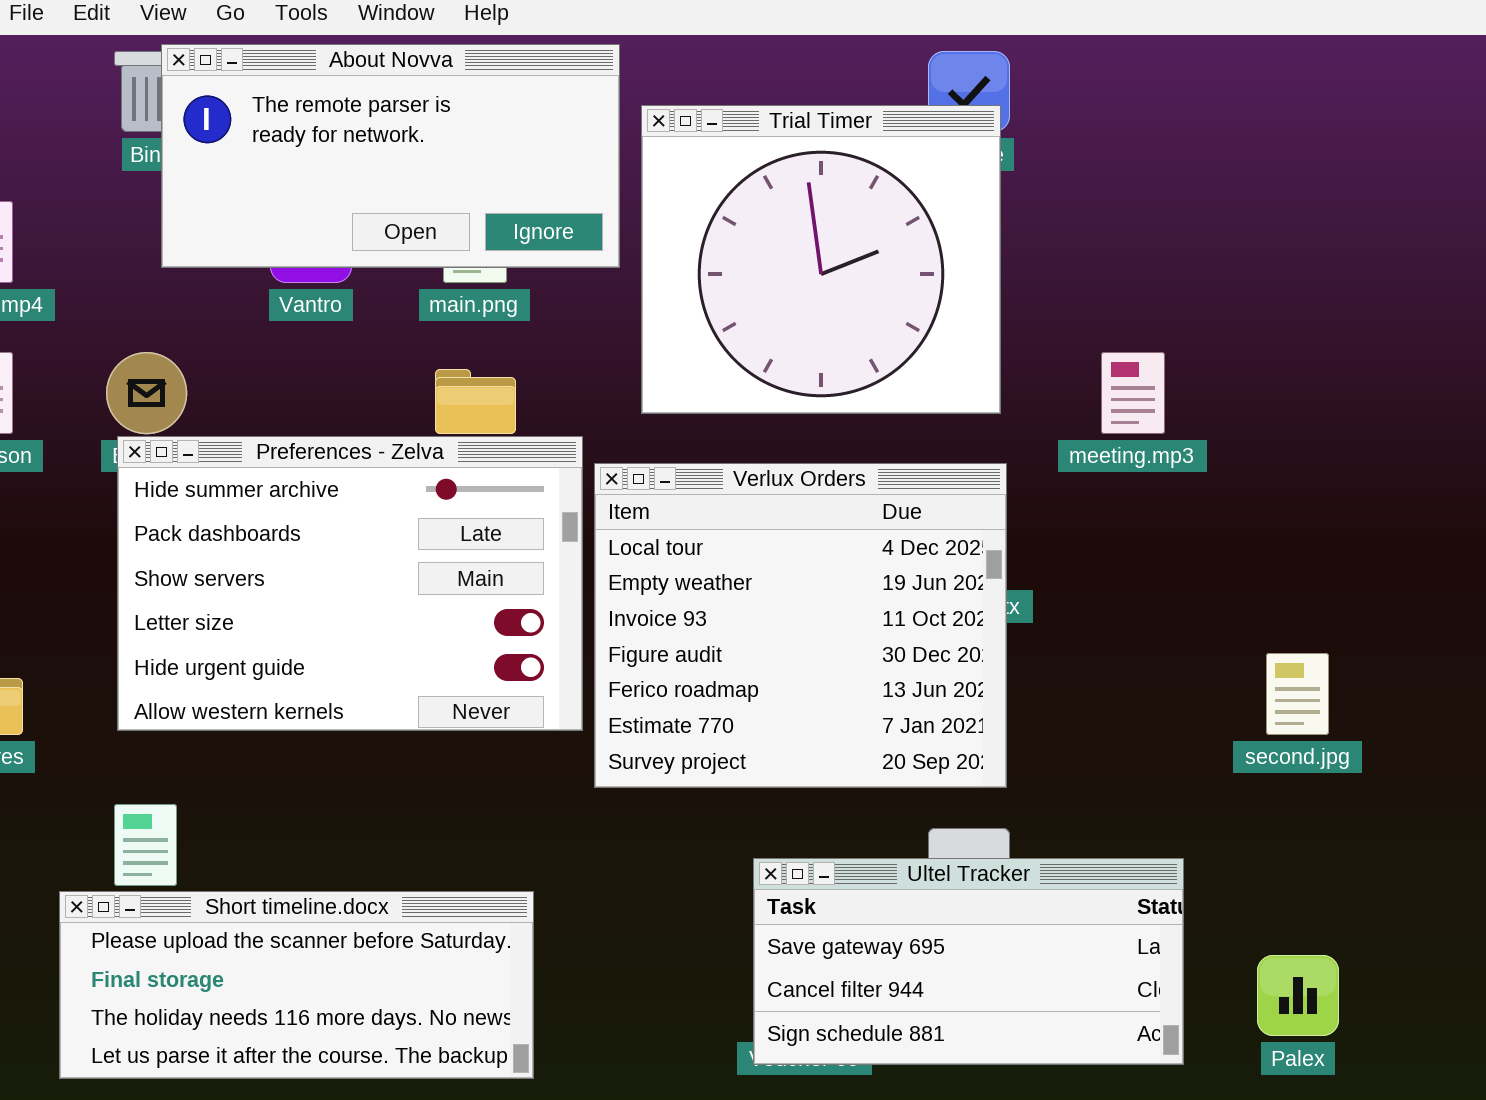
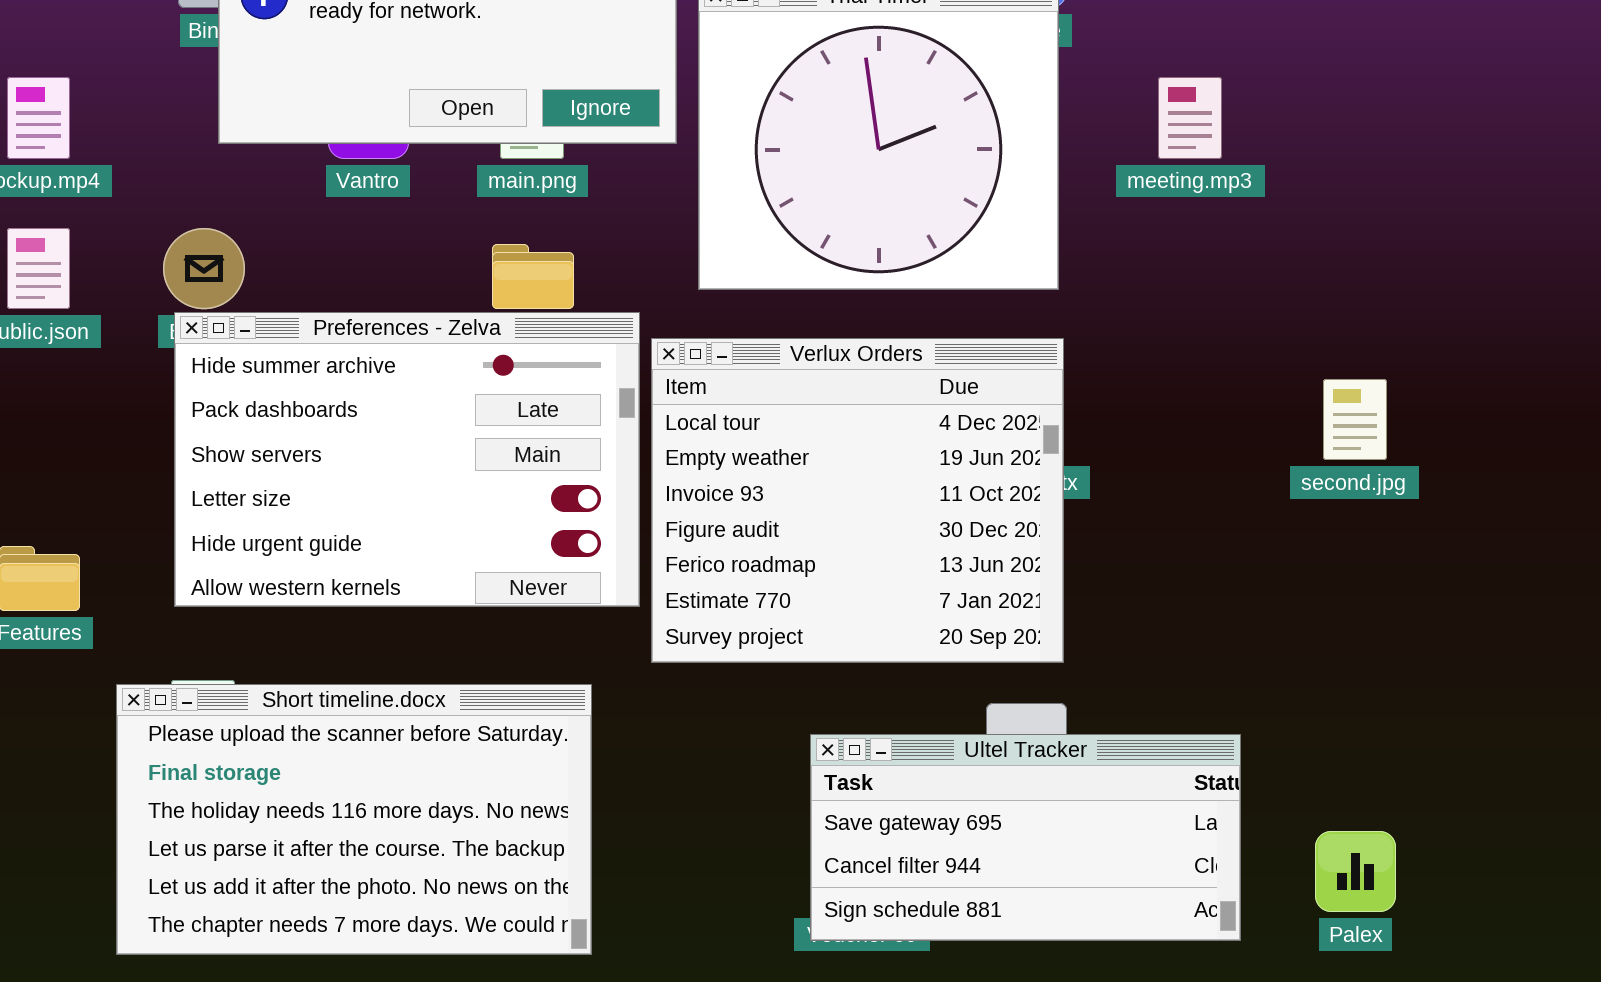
meeting.mp3: [1101,352,1165,434] -> [1158,77,1222,159], moved
second.jpg: [1266,653,1329,735] -> [1323,379,1387,460], moved
Short timeline.docx: [59,891,534,1079] -> [116,684,592,955], resized

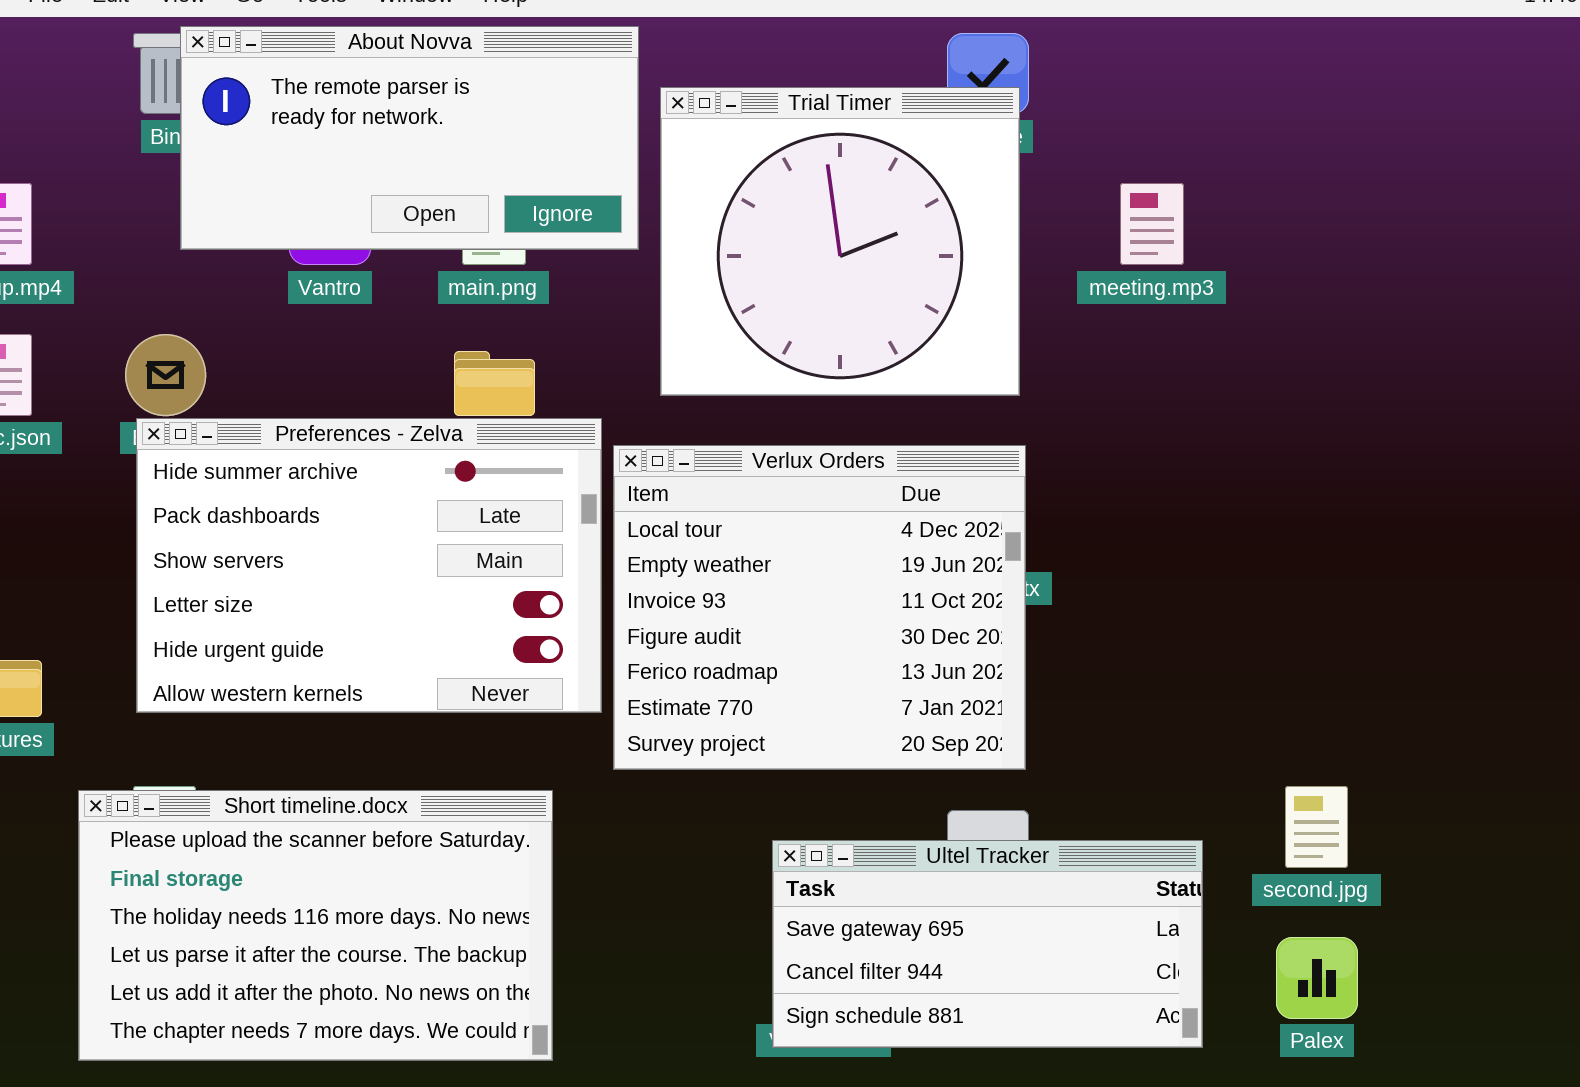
second.jpg: [1323,379,1387,460] -> [1285,786,1348,868], moved

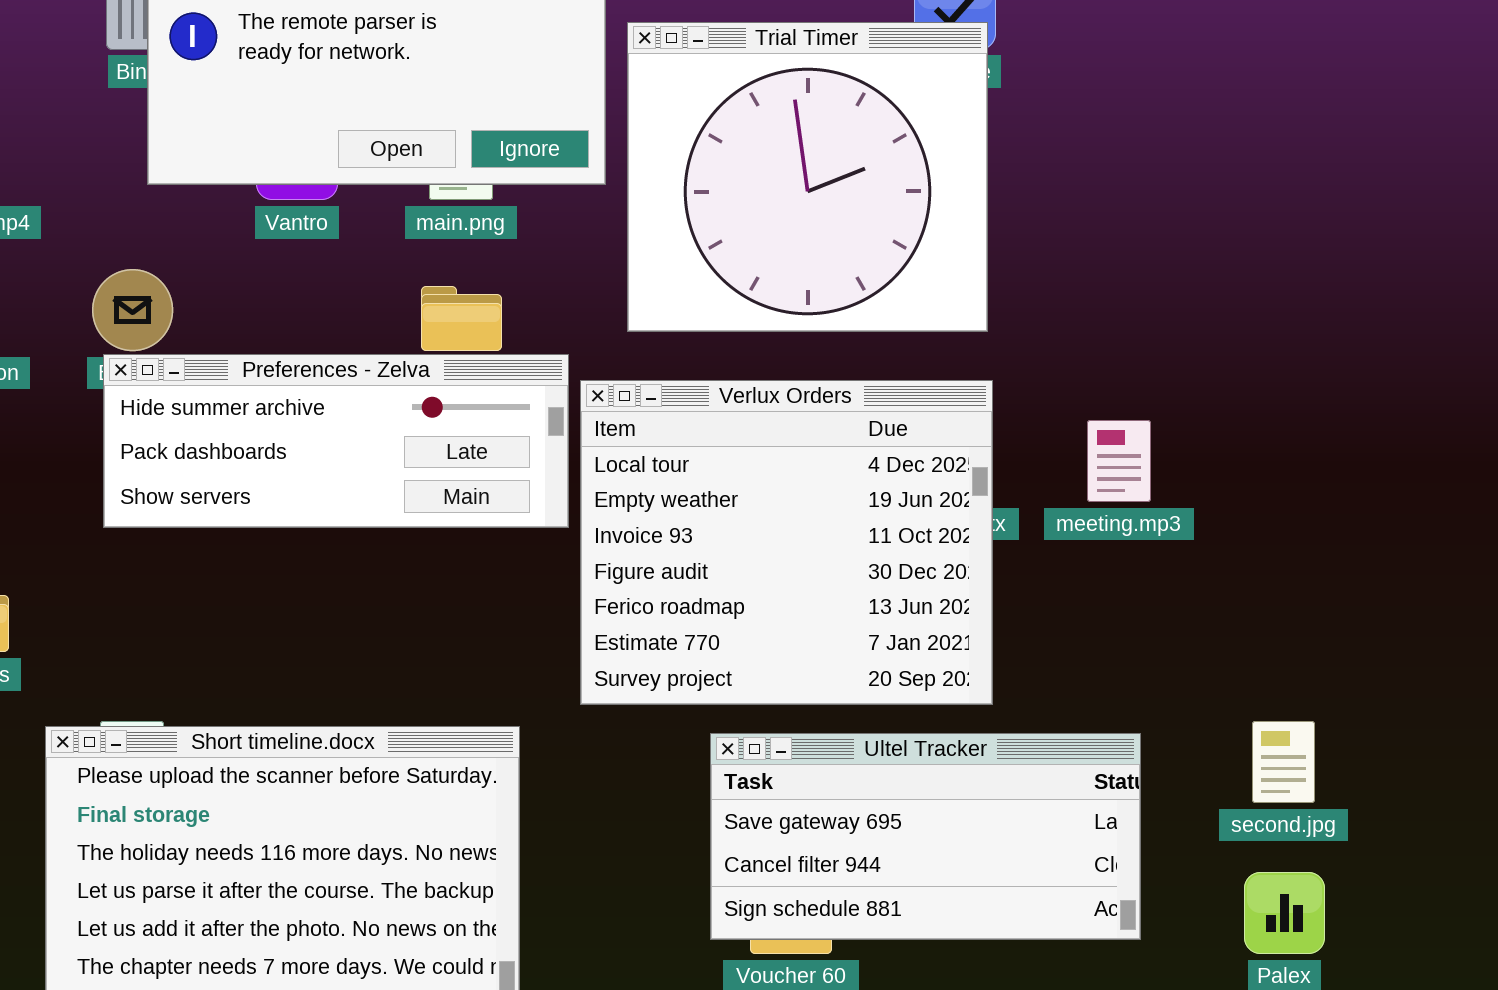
meeting.mp3: [1120,183,1184,265] -> [1087,420,1151,502], moved
Preferences - Zelva: [136,418,602,713] -> [103,354,569,528], resized
Ultel Tracker: [772,840,1203,1048] -> [710,733,1141,940], moved

